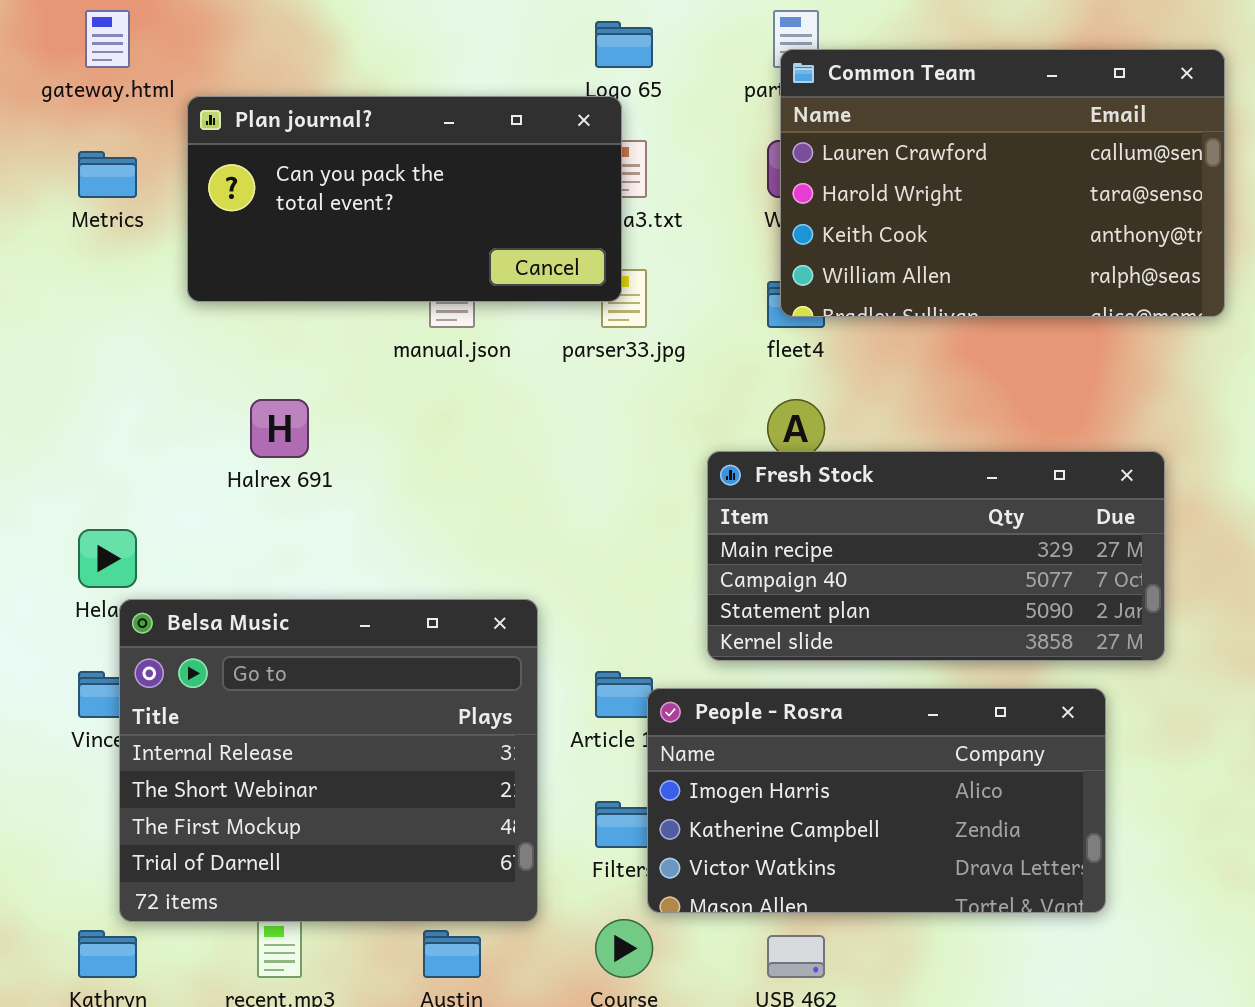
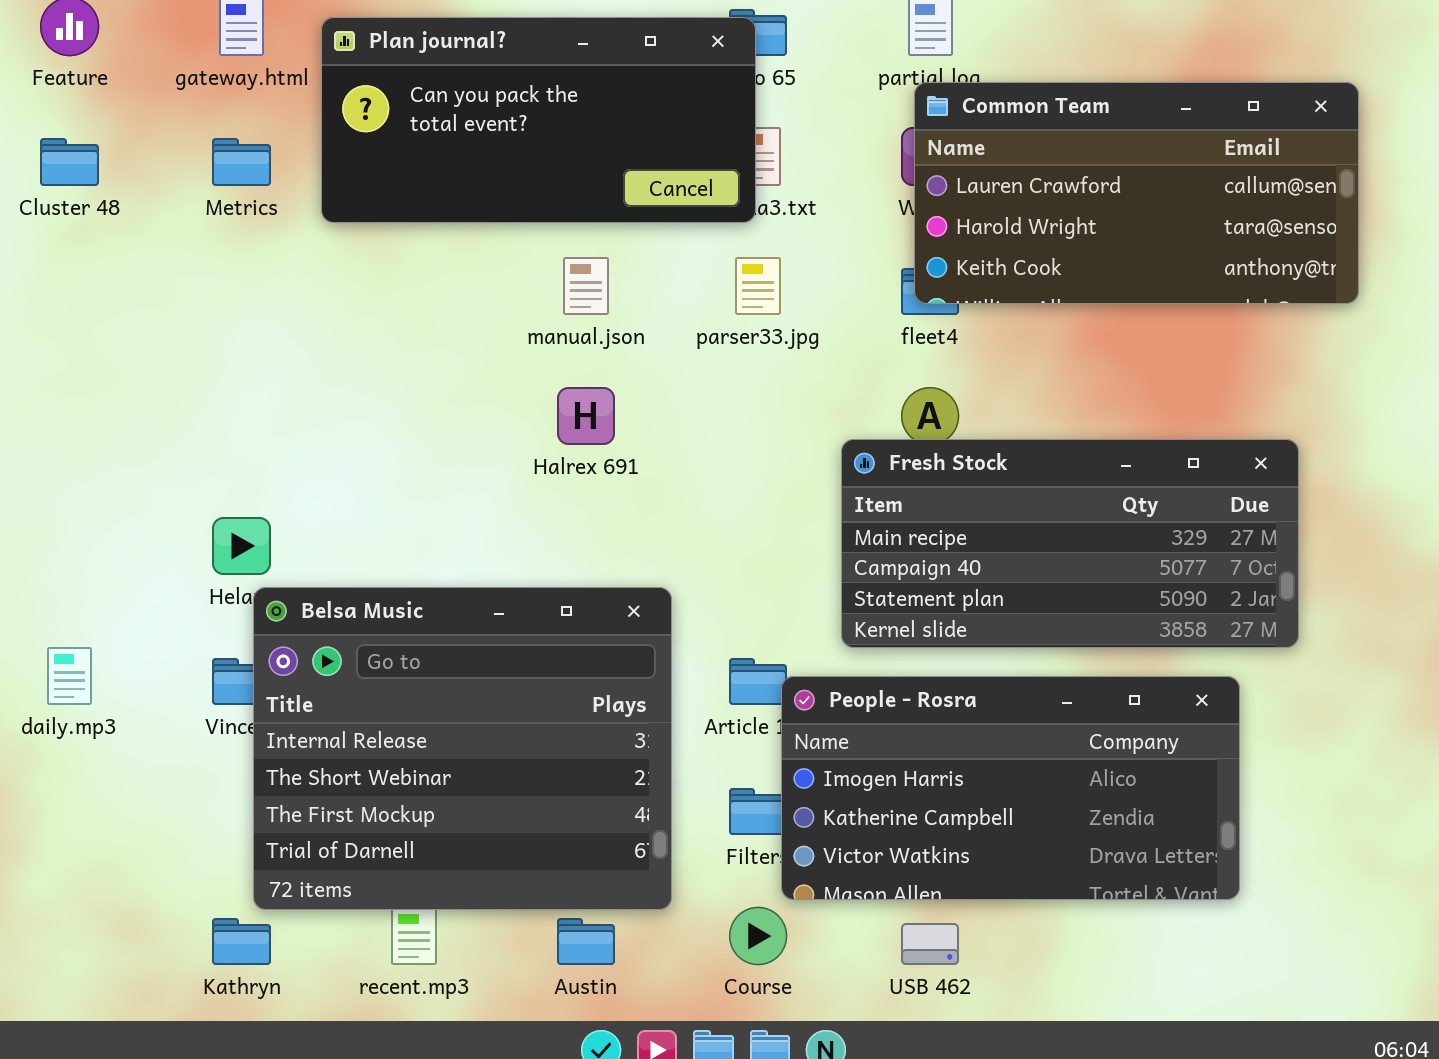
Common Team: [780,49,1225,317] -> [914,82,1359,304], resized
Plan journal?: [187,96,622,302] -> [321,17,756,223], moved
Halrex 691: [250,399,309,458] -> [557,387,615,445], moved

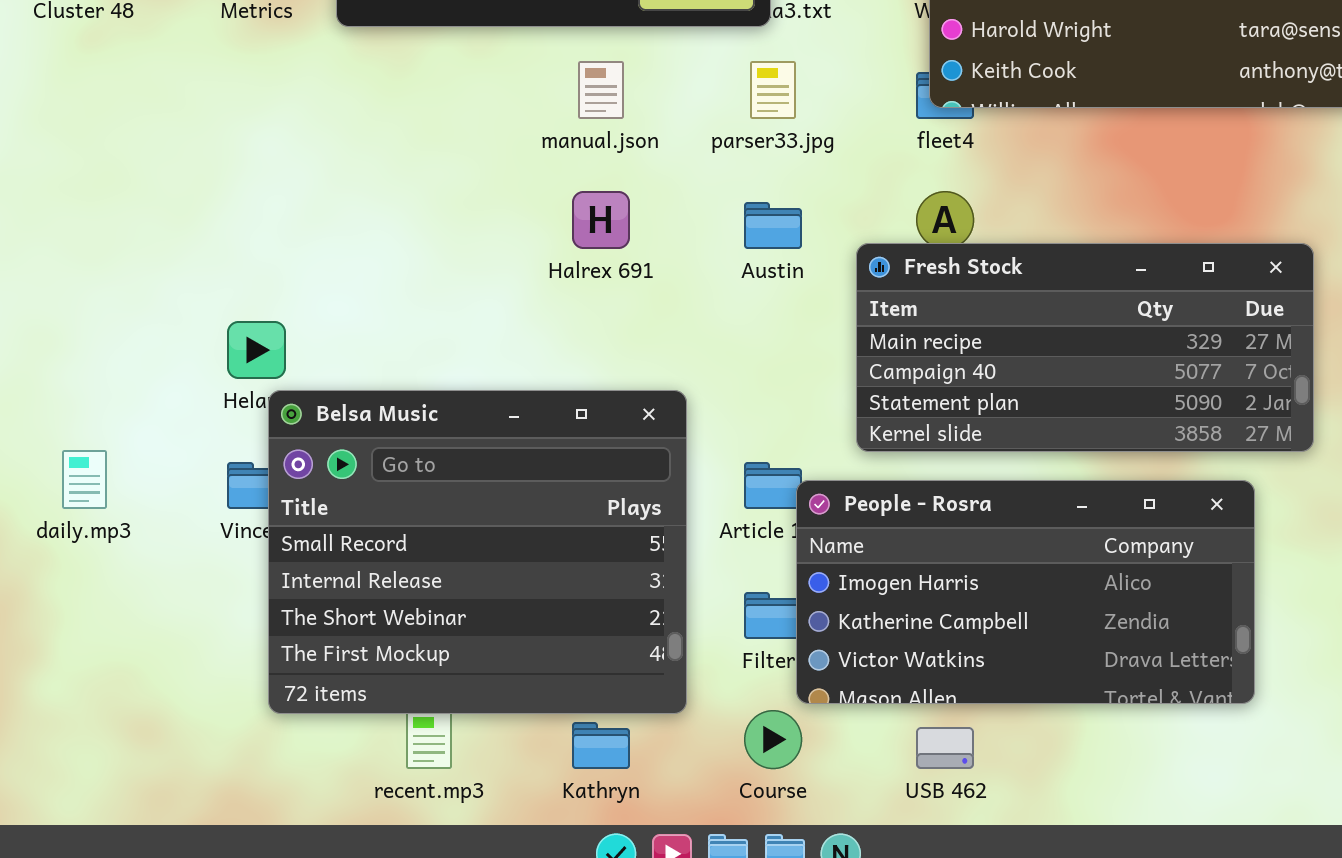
Belsa Music: [253,587,672,910] -> [268,390,687,714], scrolled up 1 row
Kathryn: [212,918,271,965] -> [572,722,630,769], moved
Austin: [557,918,615,965] -> [744,202,802,249], moved

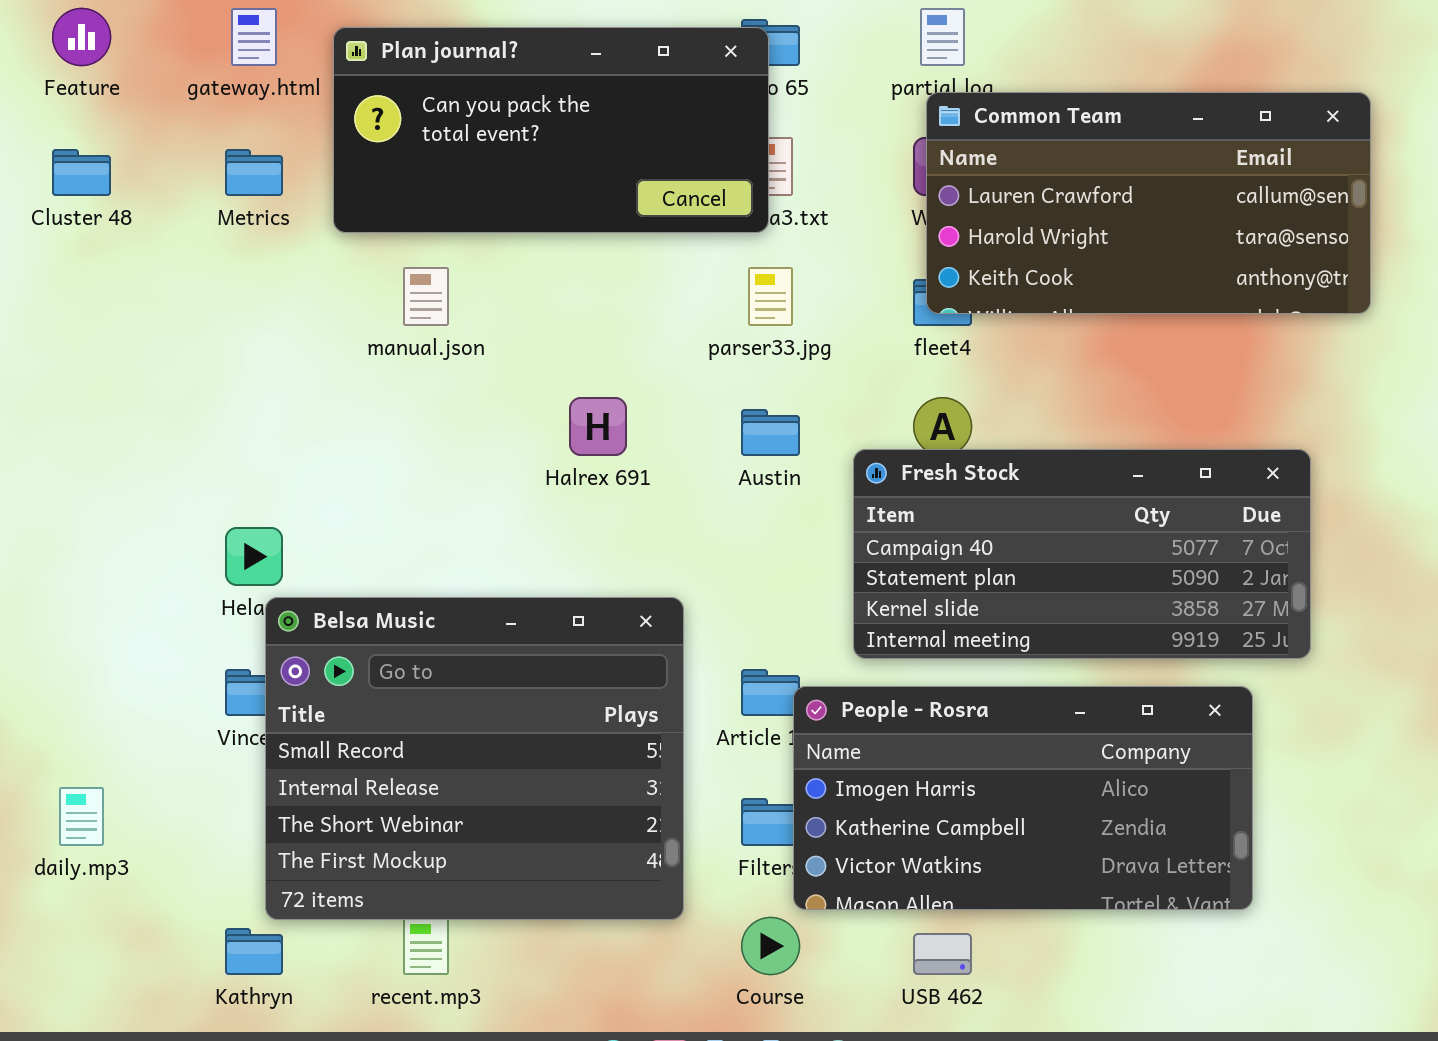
manual.json: [578,61,624,119] -> [403,267,449,326], moved
Fresh Stock: [856,243,1314,452] -> [853,449,1311,659], scrolled down 1 row
daily.mp3: [62,450,107,509] -> [59,787,104,846], moved
Kathryn: [572,722,630,769] -> [225,928,283,975], moved

